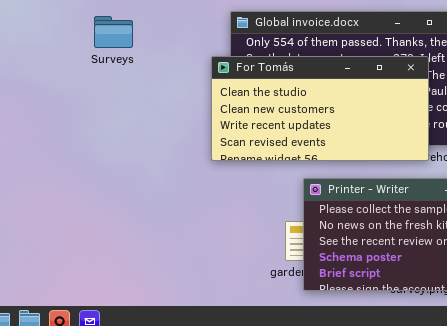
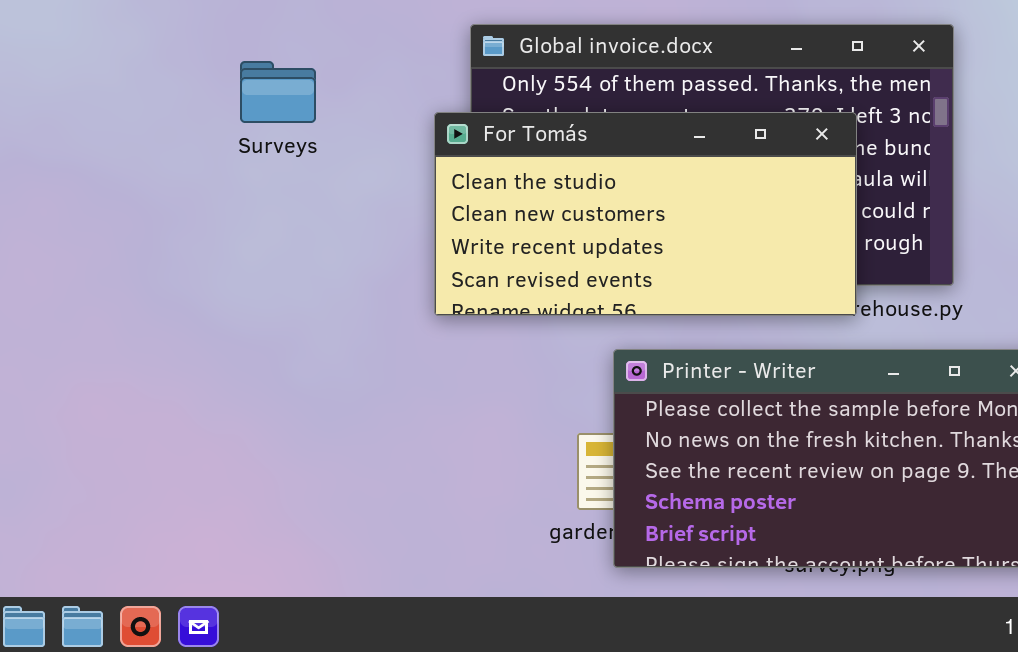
Surveys: [94,16,133,48] -> [240,61,316,123], moved

